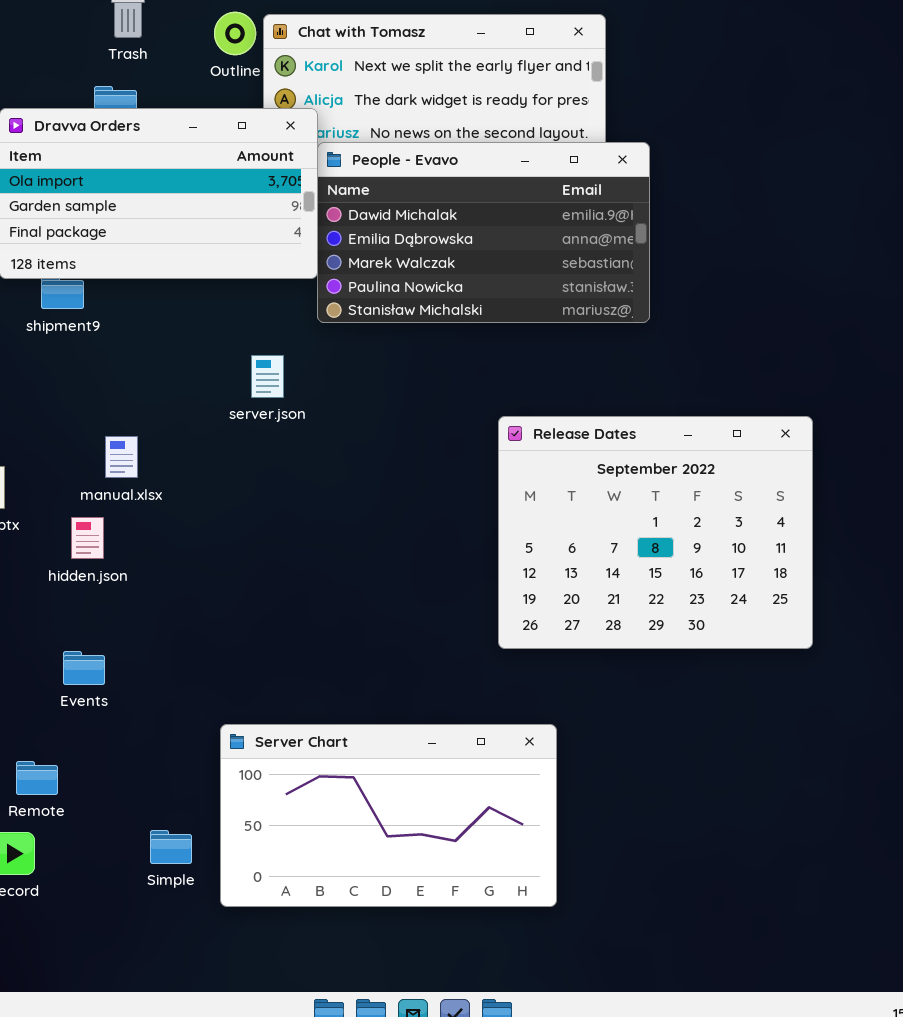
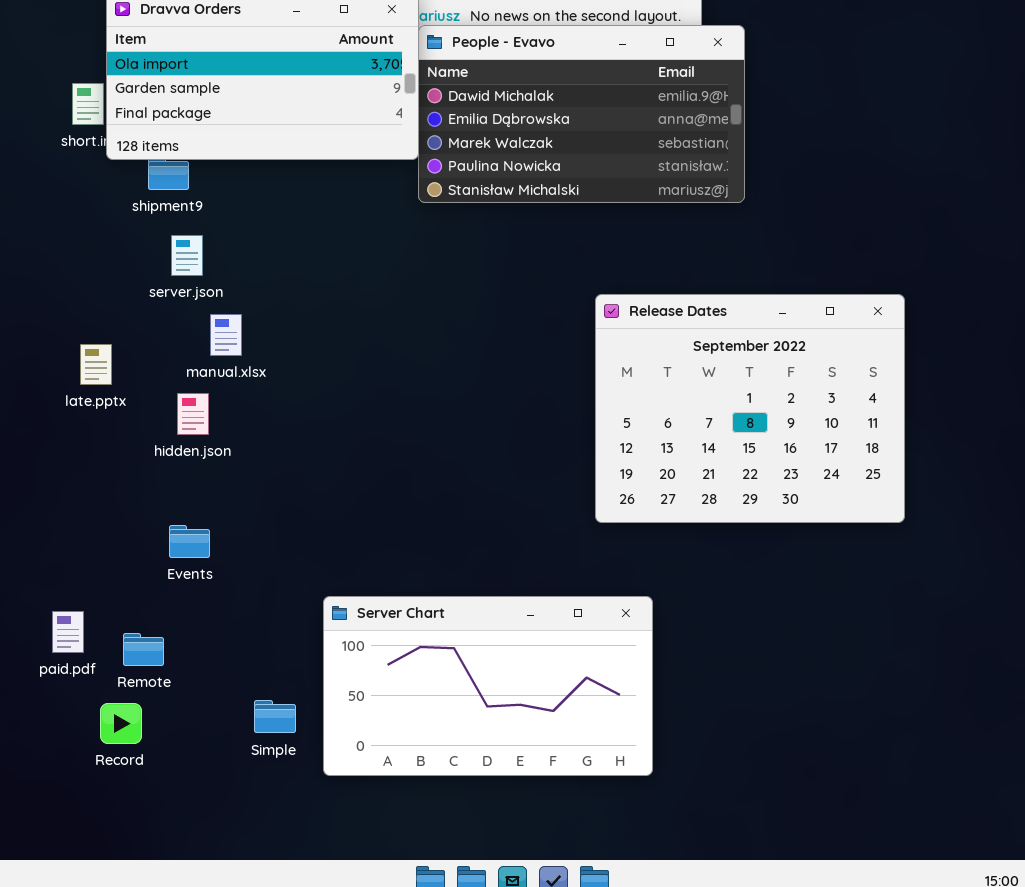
server.json: [251,355,284,398] -> [171,235,203,276], moved

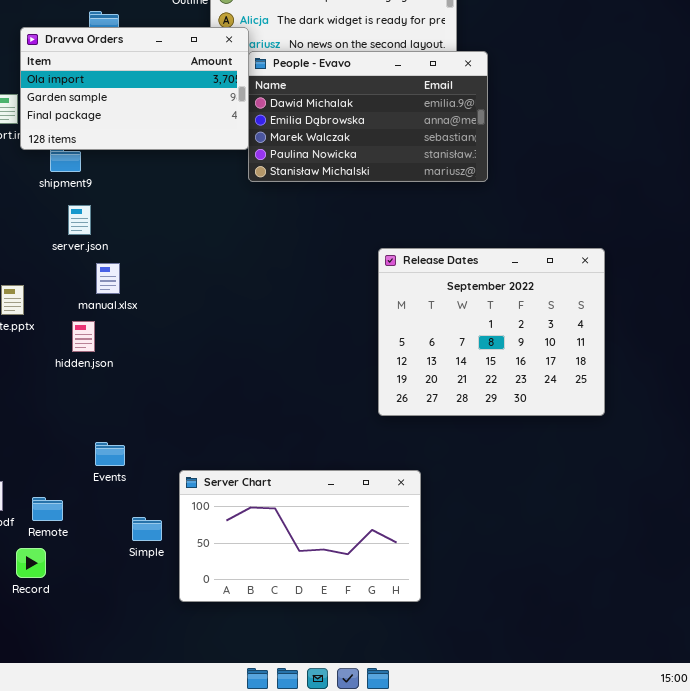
Events: [169,525,210,558] -> [95,442,125,466], moved
Simple: [254,700,296,733] -> [132,517,162,541], moved

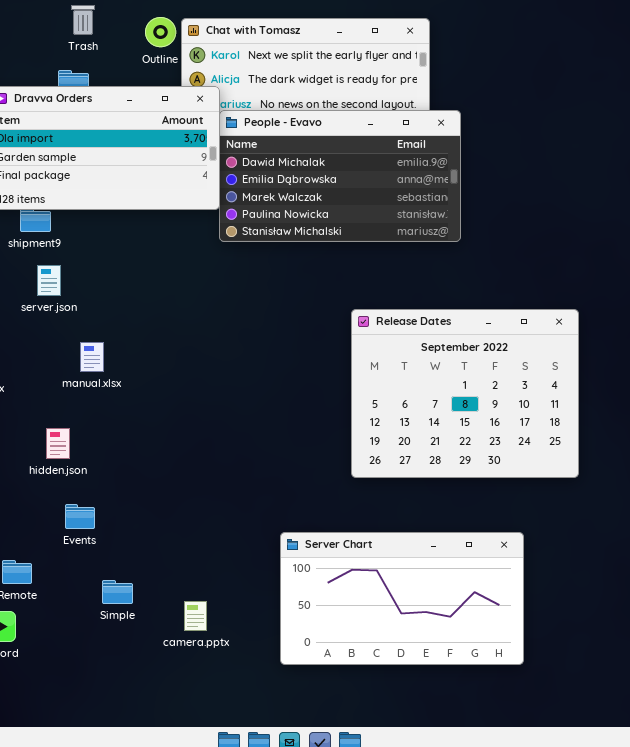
manual.xlsx: [96,263,120,294] -> [80,342,104,372], moved
hidden.json: [72,321,95,352] -> [46,428,70,459], moved
Server Chart: [179,470,421,602] -> [280,532,524,665], moved

